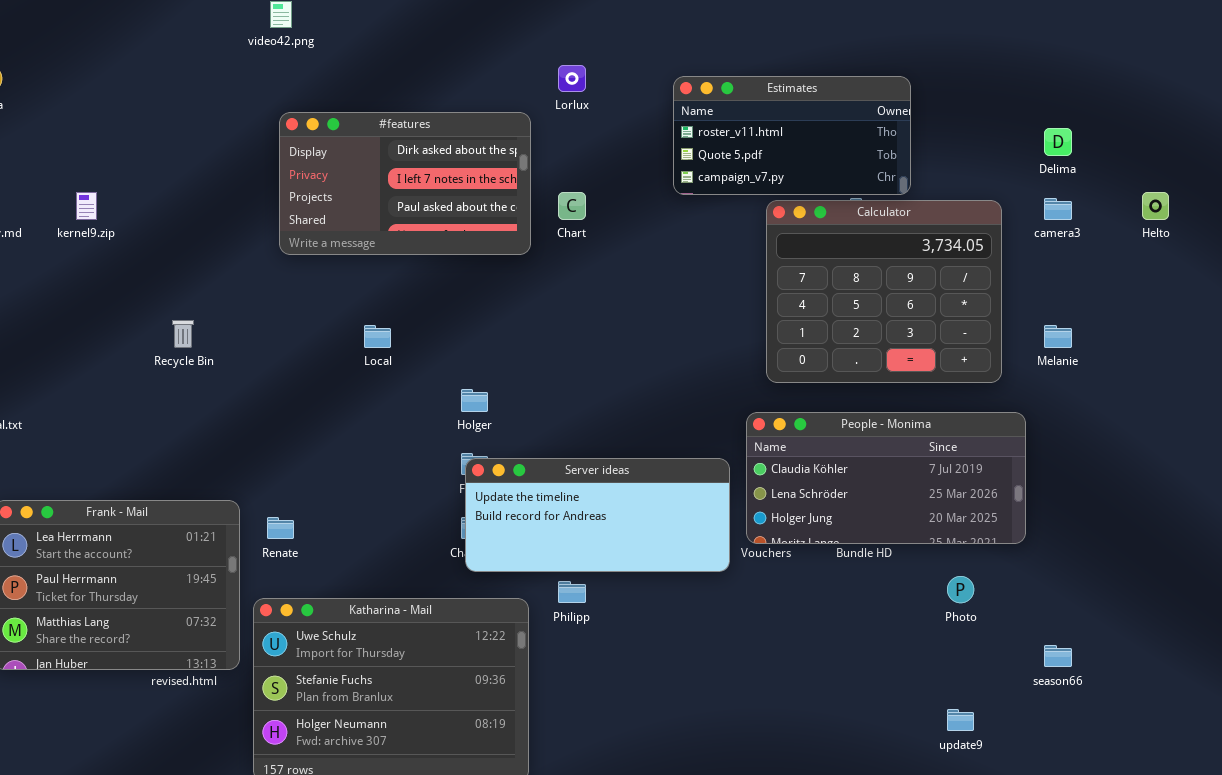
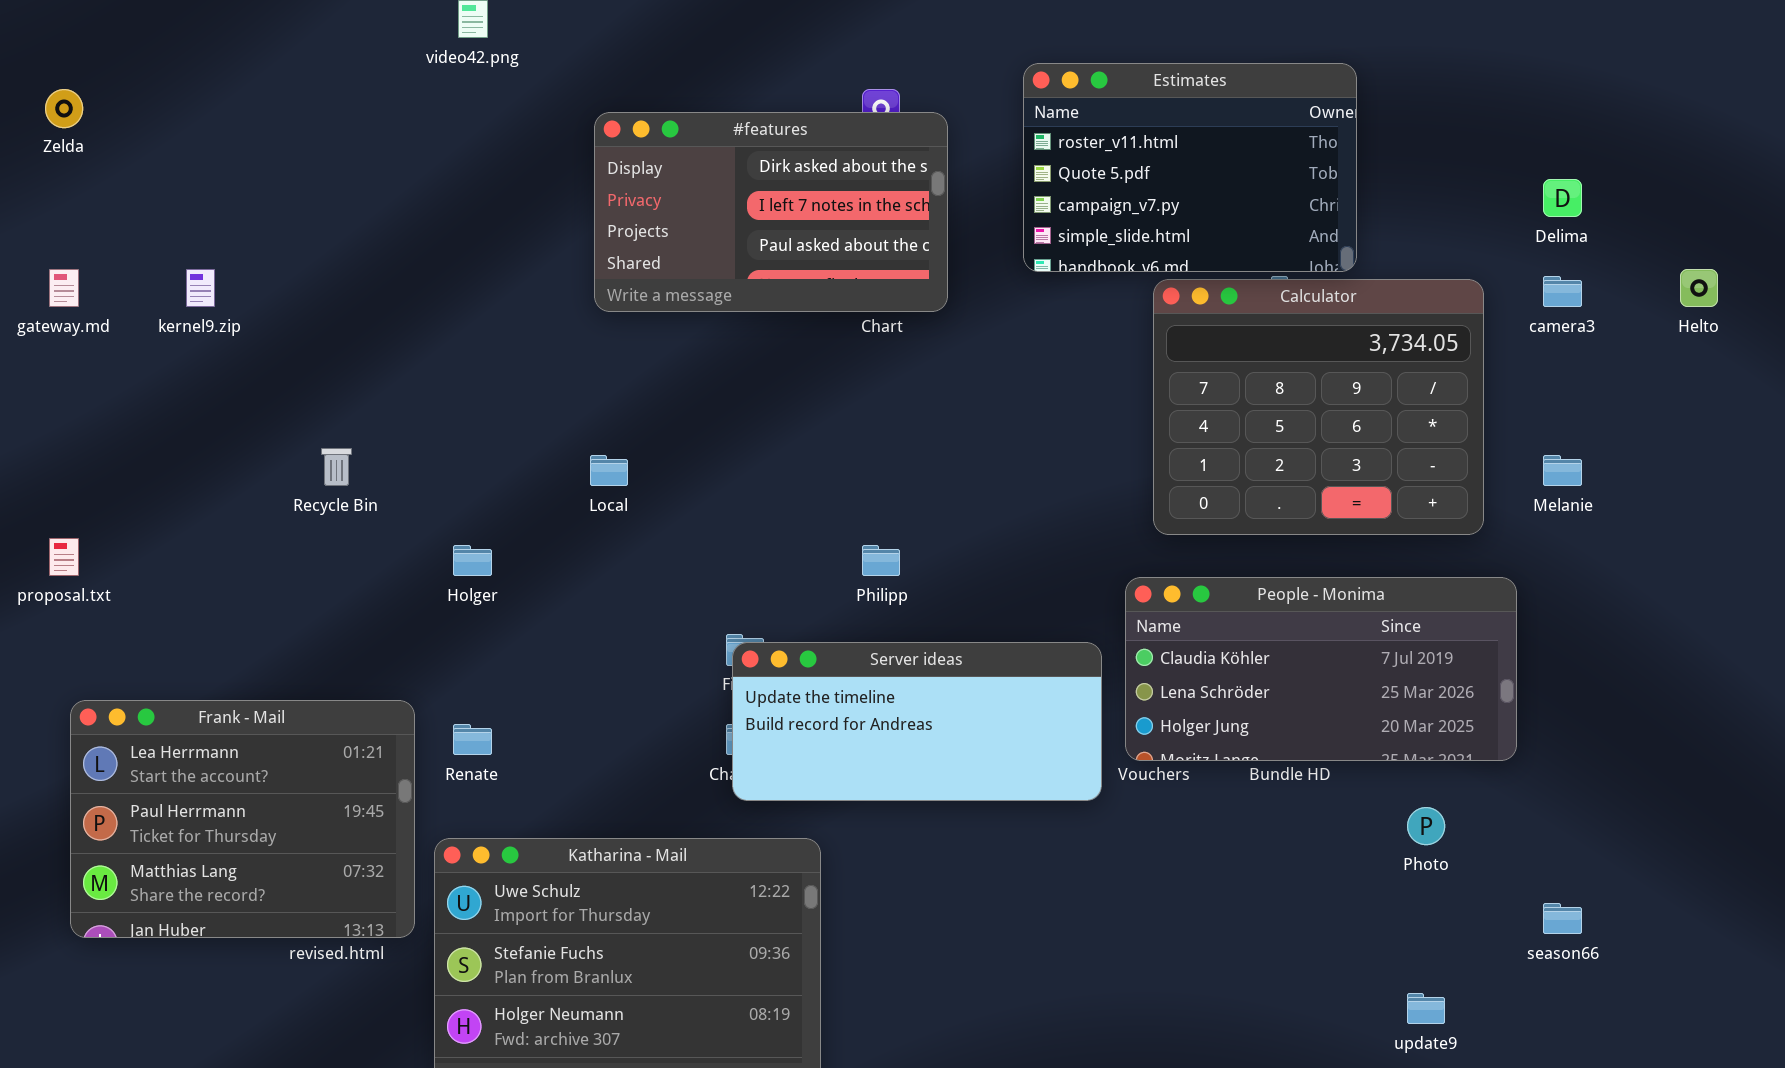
Estimates: [673,76,911,195] -> [1023,63,1357,272], resized
#features: [279,112,531,255] -> [594,112,948,312], moved
Holger: [461,389,488,412] -> [453,545,492,576], moved
Philipp: [558,581,586,603] -> [862,545,900,576], moved

